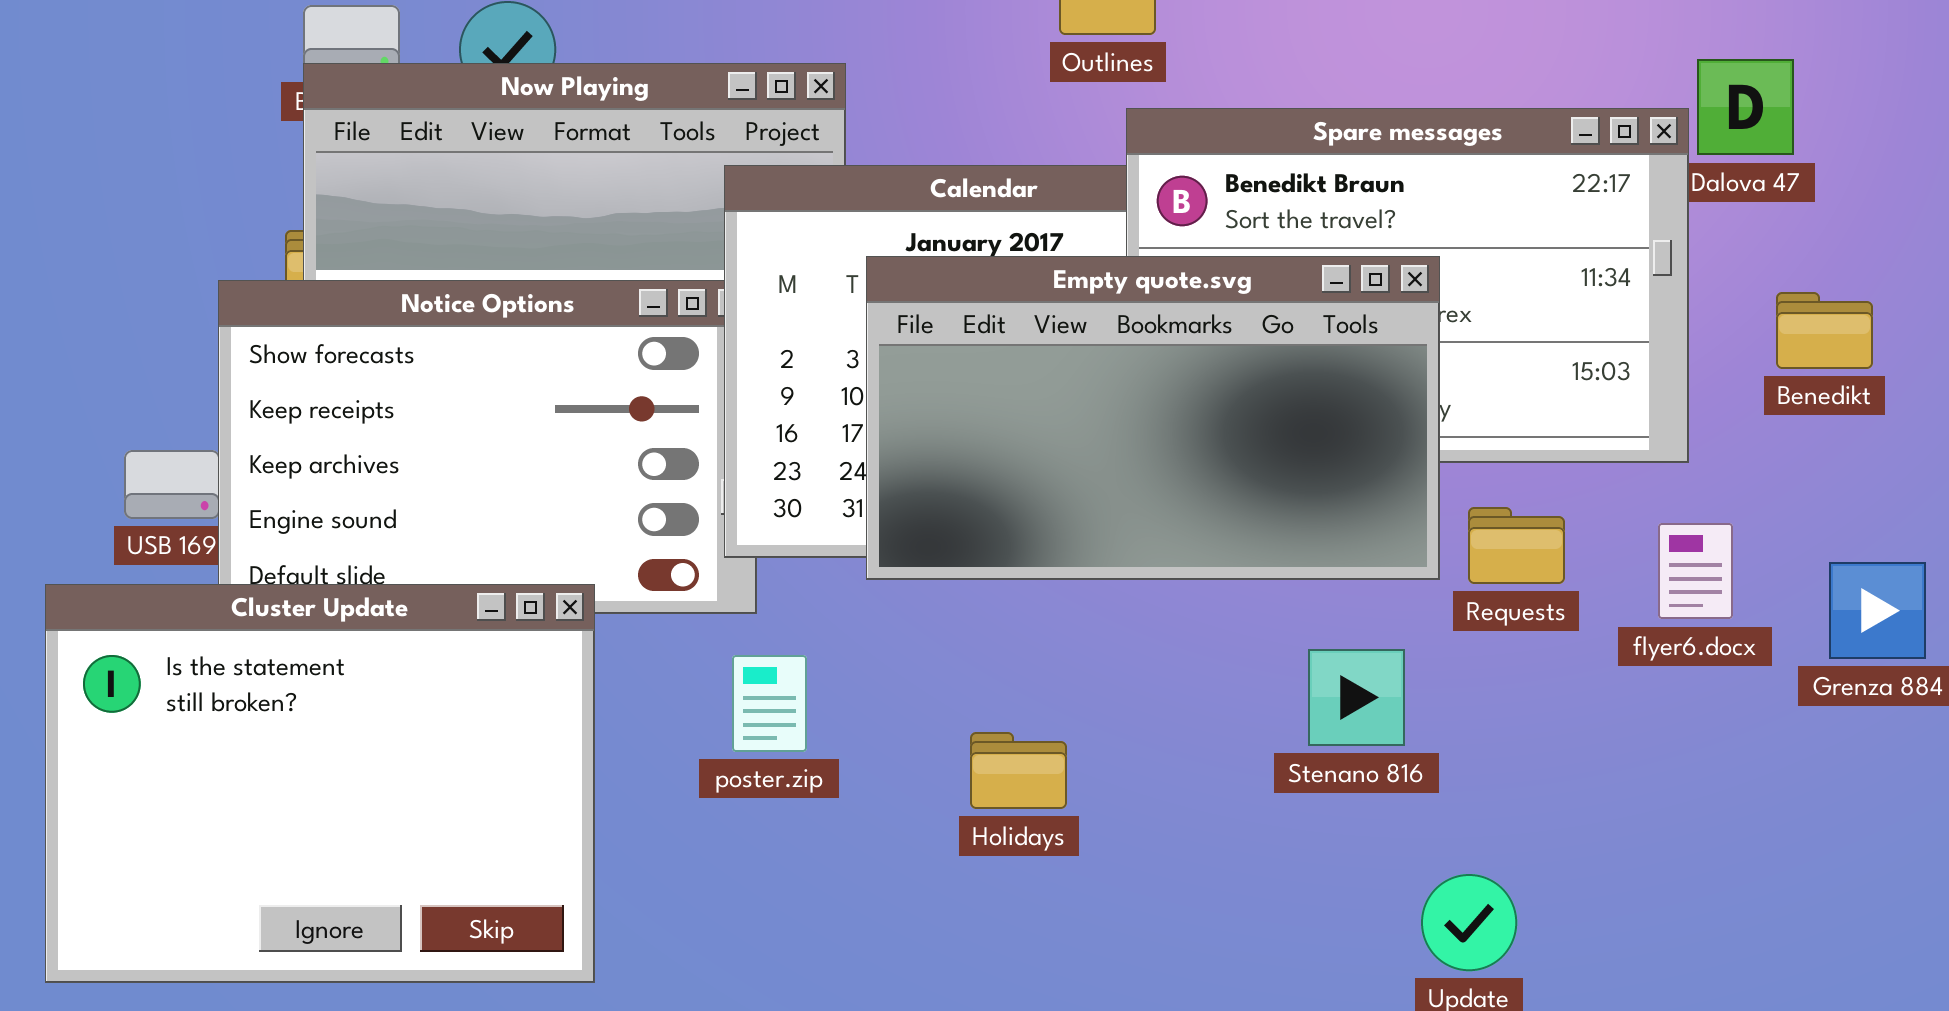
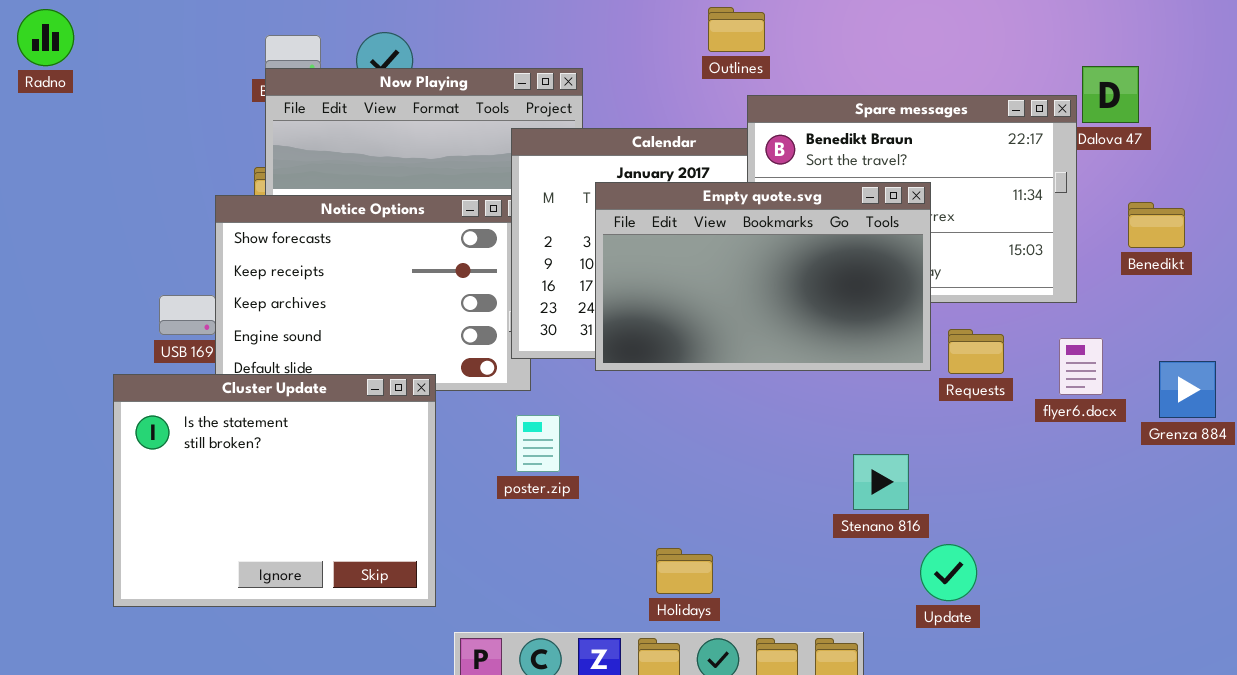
Stenano 816: [1308,649,1405,746] -> [853,454,909,510], moved
Holidays: [970,732,1067,809] -> [656,548,713,594], moved

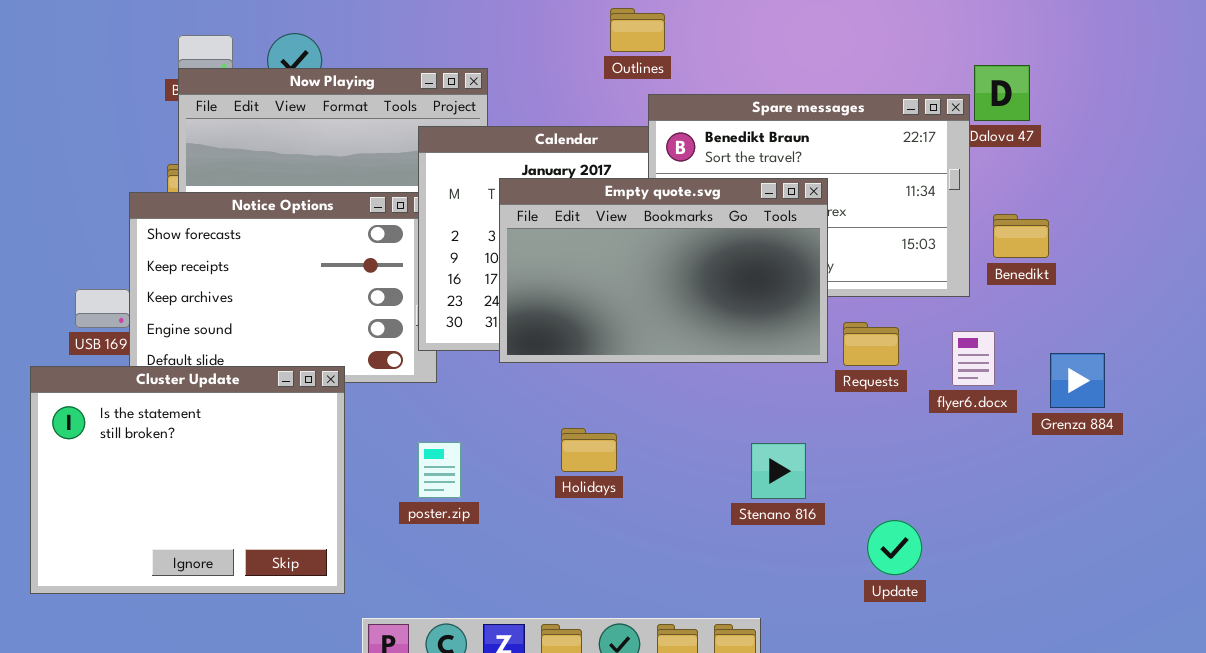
Benedikt: [1128,202,1185,248] -> [993,214,1049,258], moved
poster.zip: [516,415,560,472] -> [418,442,461,498], moved
Update: [920,544,977,601] -> [867,520,922,575], moved
Holidays: [656,548,713,594] -> [561,428,617,472], moved

